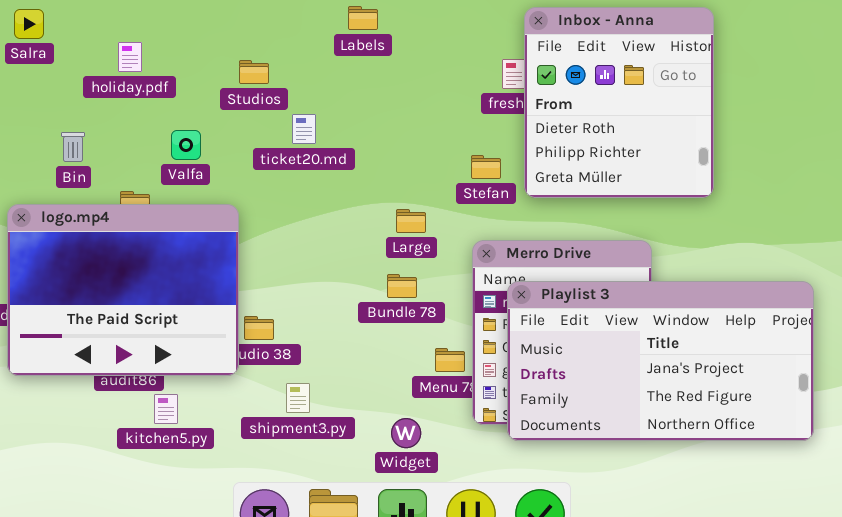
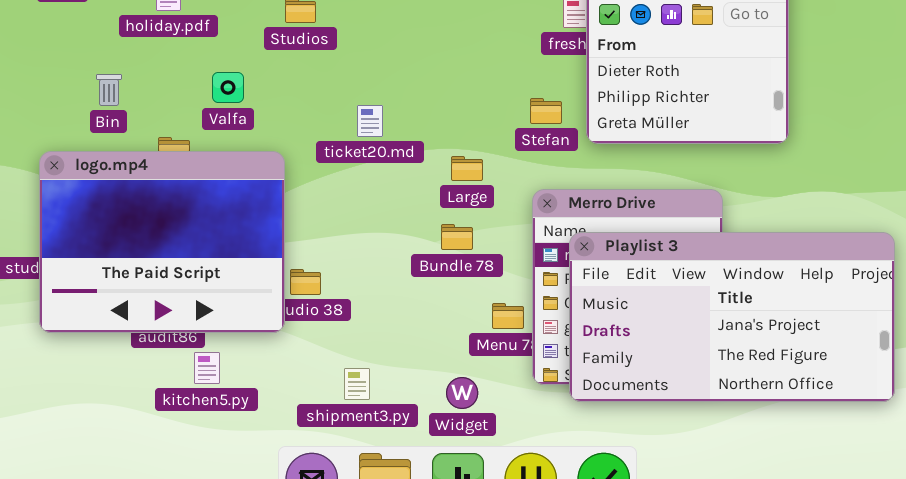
ticket20.md: [292,114,316,144] -> [357,105,383,137], moved
shipment3.py: [286,383,310,413] -> [344,368,370,400], moved

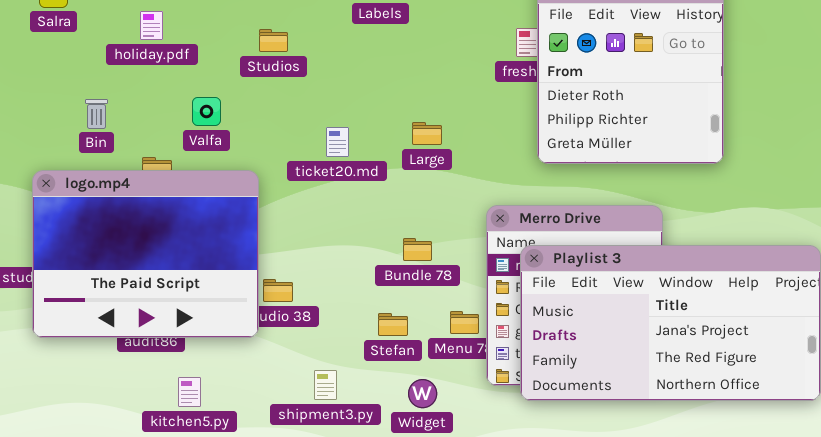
Stefan: [530,98,562,124] -> [378,313,408,336], moved
Large: [451,156,483,181] -> [412,122,442,145], moved
kitchen5.py: [194,352,220,384] -> [178,377,201,407], moved

